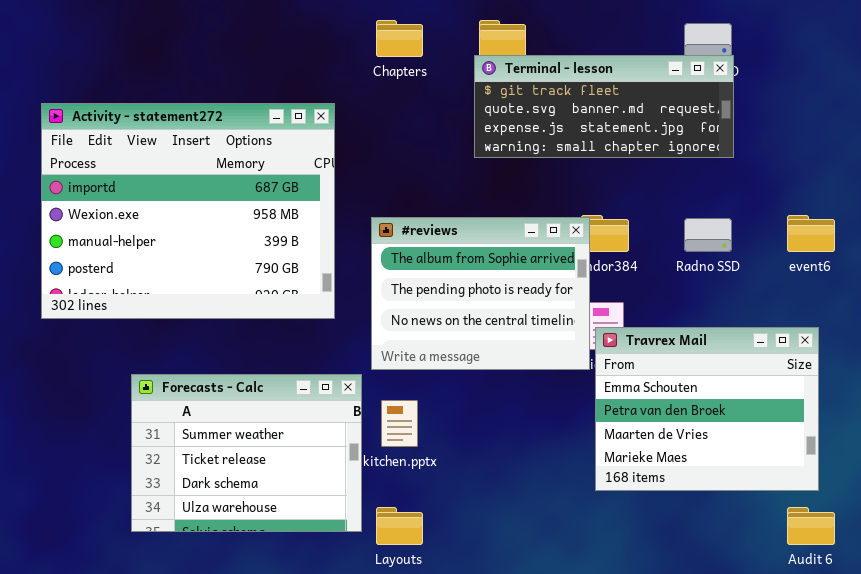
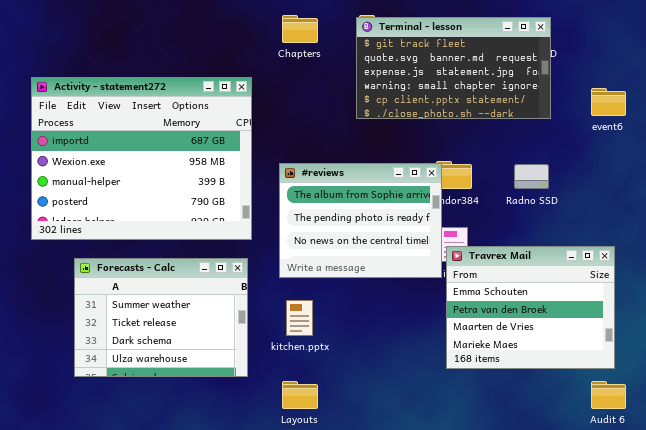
Terminal - lesson: [474,55,734,158] -> [356,17,551,119], resized
event6: [787,215,835,252] -> [591,88,626,116], moved
Forecasts - Calc: [131,374,362,532] -> [74,258,248,377], moved

